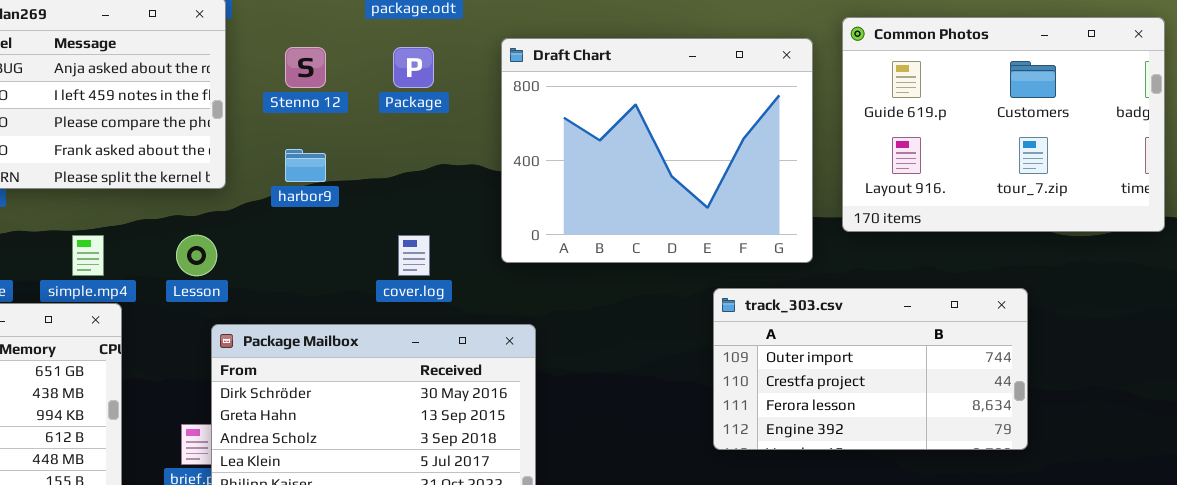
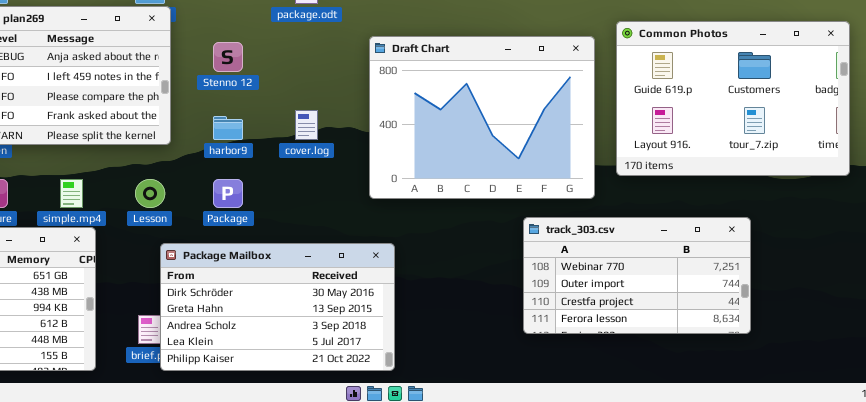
Package: [393,47,434,88] -> [213,179,243,208], moved
cover.log: [398,235,430,276] -> [295,110,318,140], moved
track_303.csv: [713,288,1028,450] -> [523,217,751,334], scrolled up 1 row

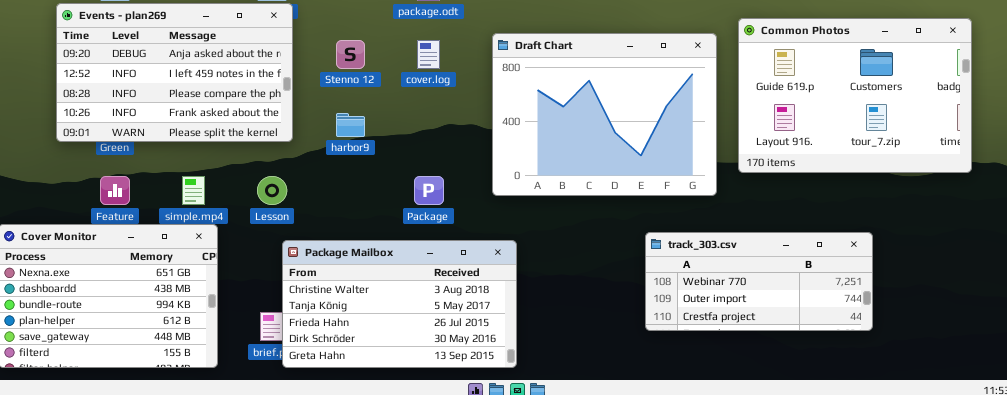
cover.log: [295,110,318,140] -> [417,40,440,69], moved
Package: [213,179,243,208] -> [414,176,444,205], moved
track_303.csv: [523,217,751,334] -> [645,232,873,331], resized
Package Mailbox: [160,243,395,371] -> [282,240,517,368], scrolled up 3 rows

